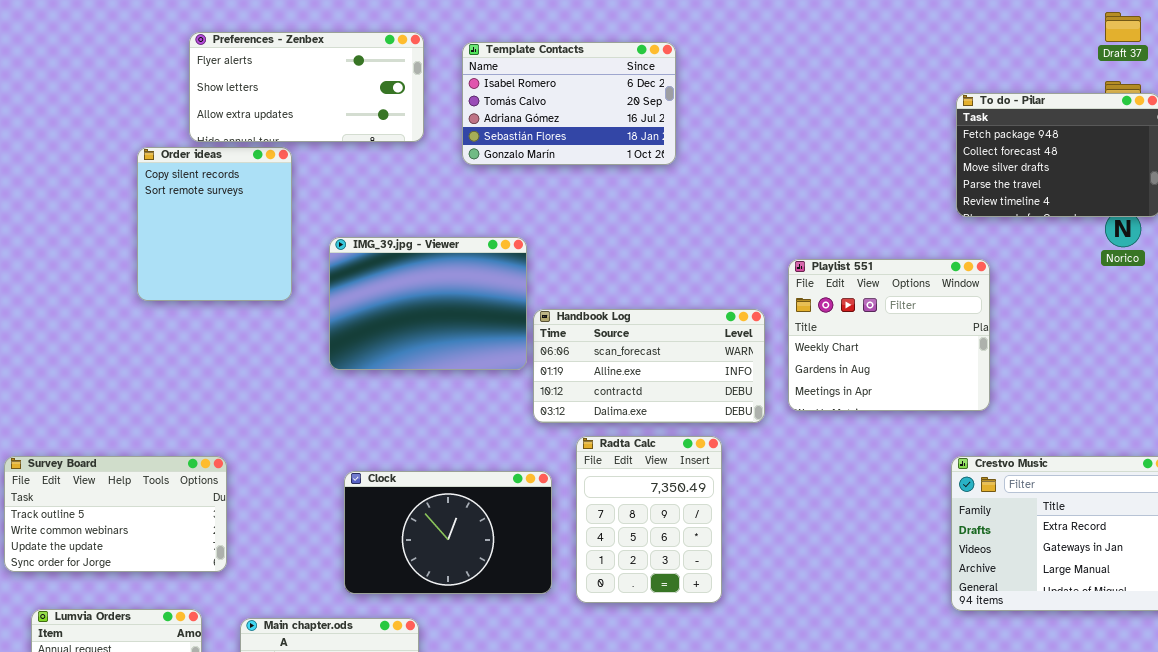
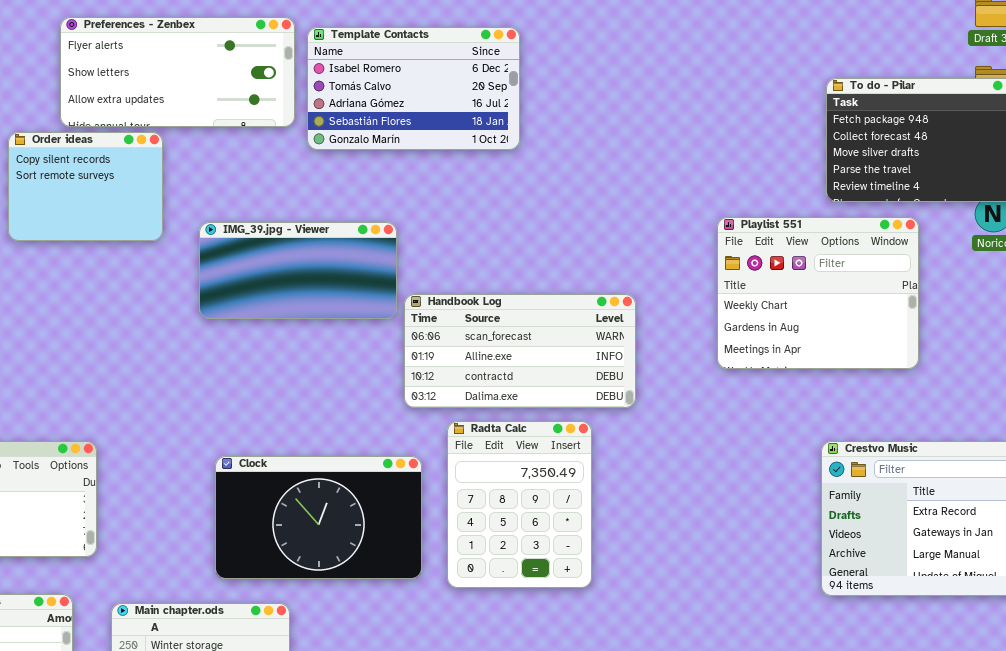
Template Contacts: [462,42,676,165] -> [307,27,520,150], moved
Order ideas: [137,147,292,301] -> [8,132,163,241], resized
IMG_39.jpg - Viewer: [329,237,527,370] -> [199,222,397,319], resized
Playlist 551: [788,259,990,411] -> [717,217,919,369], moved

